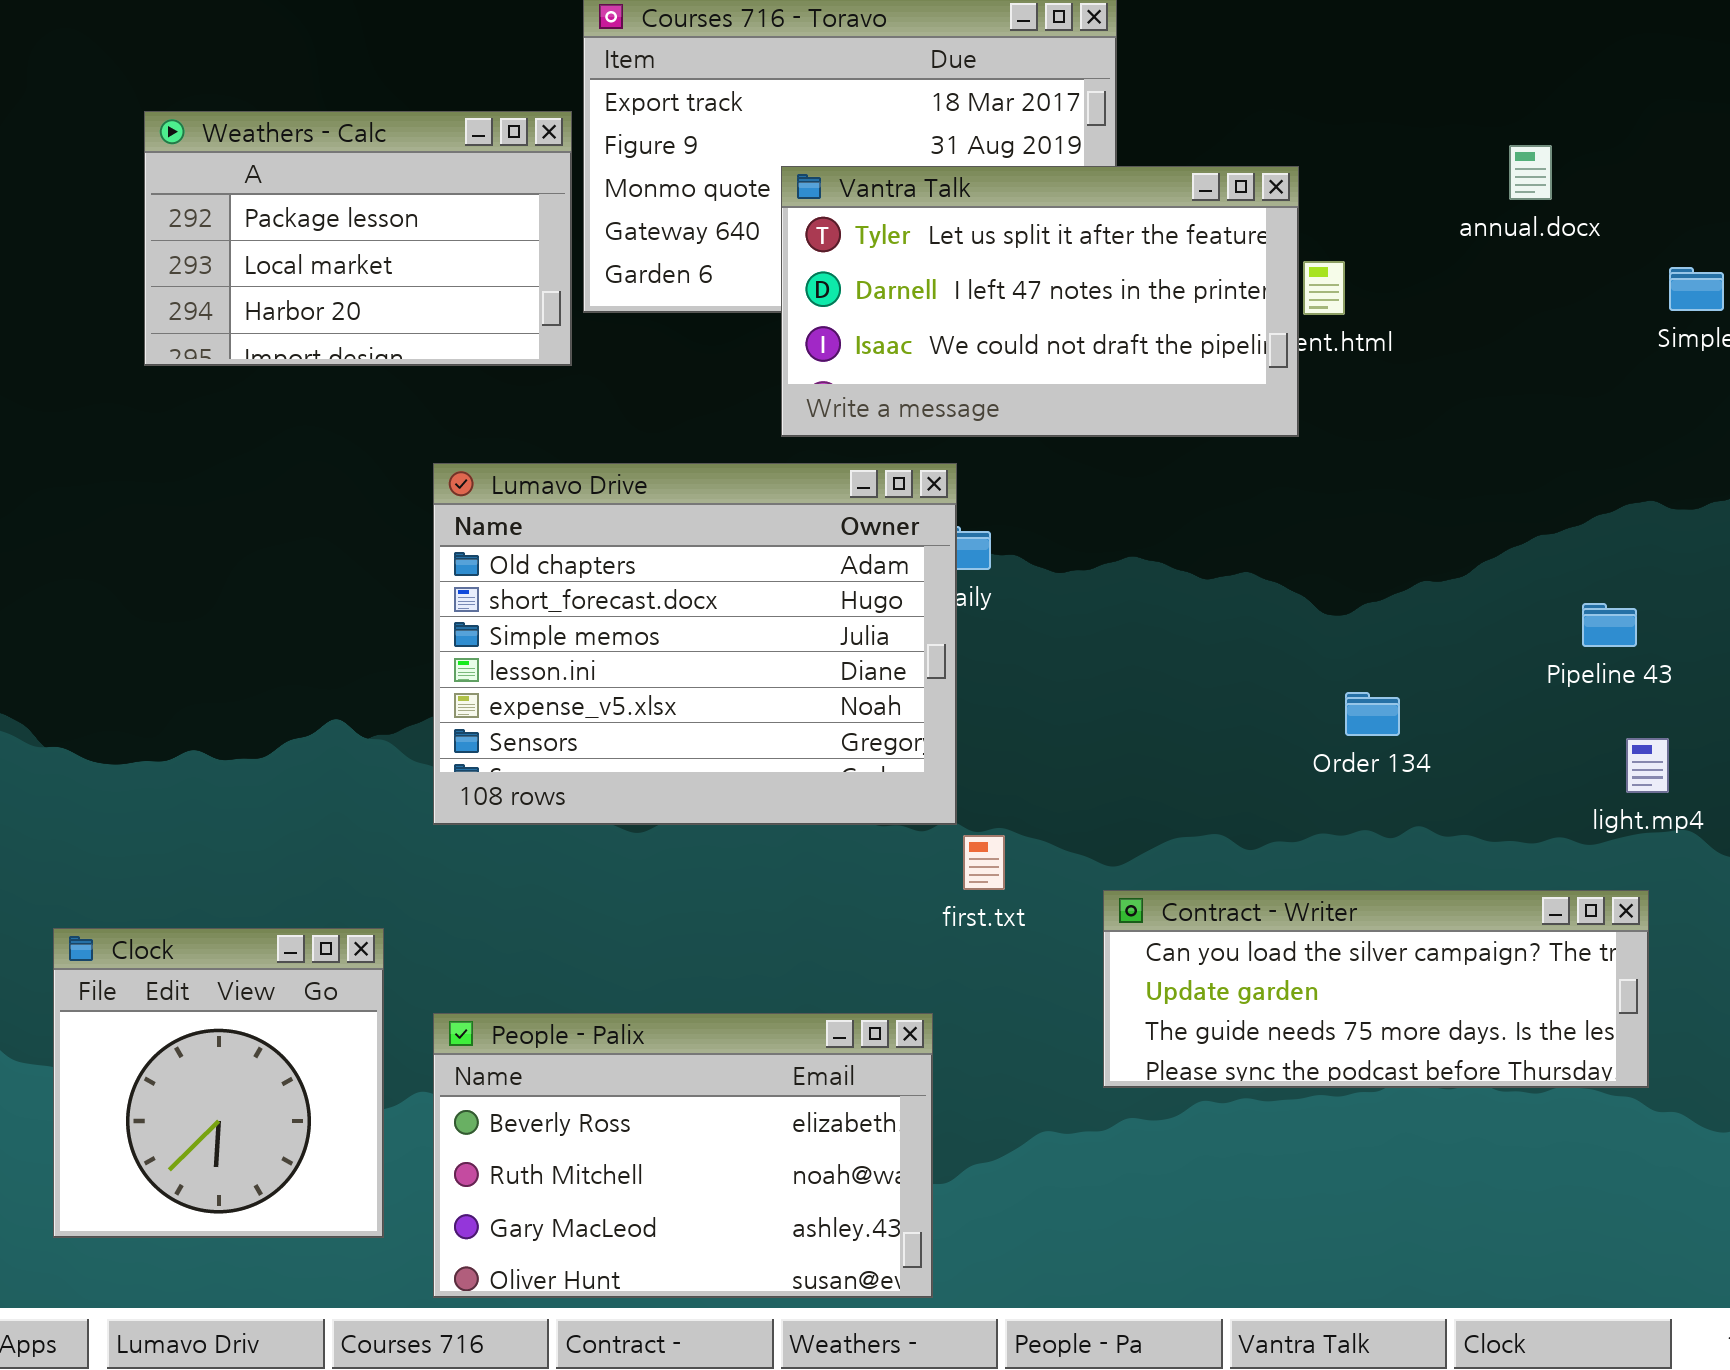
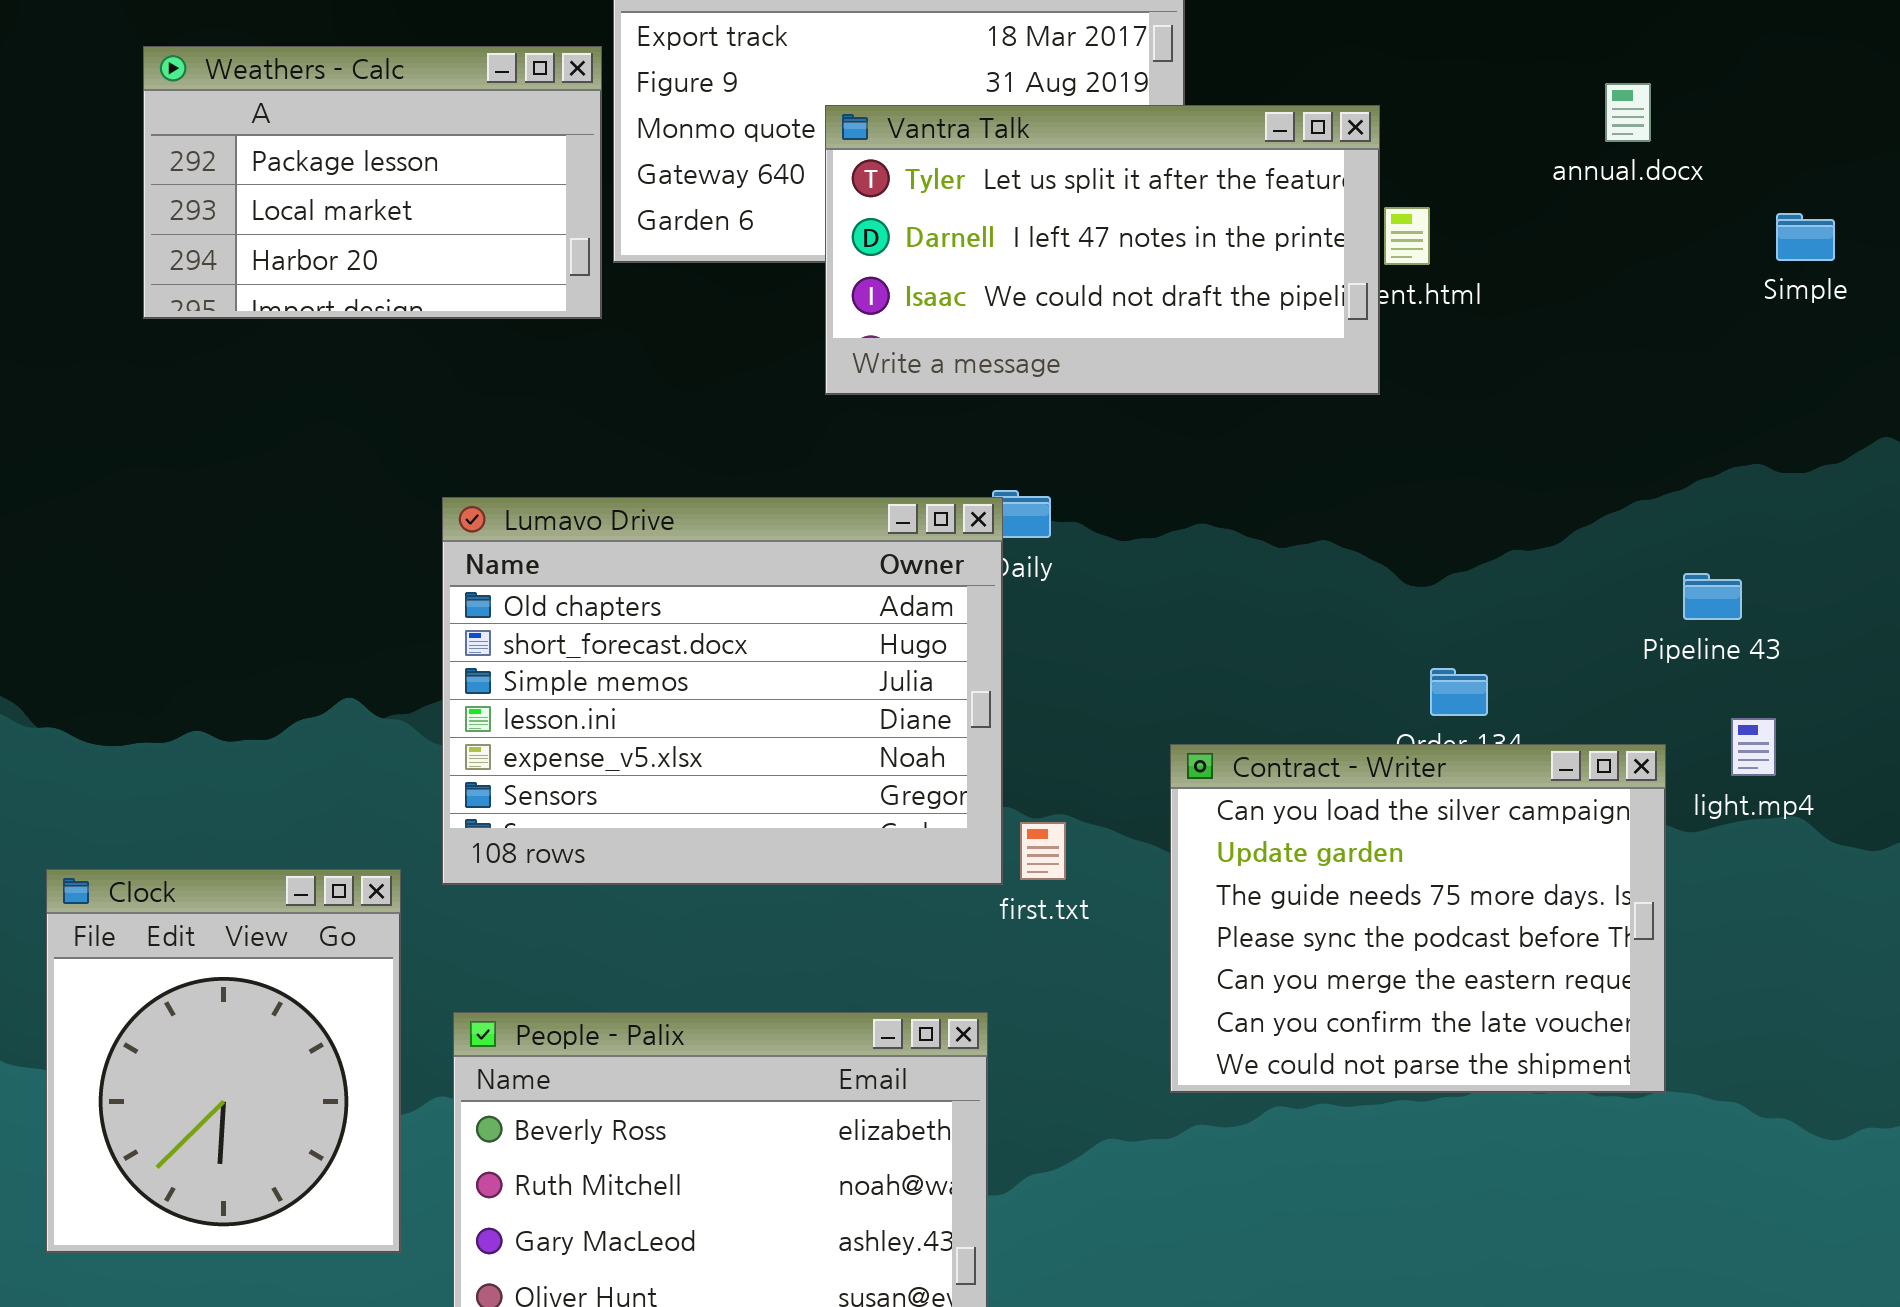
Lumavo Drive: [433,463,957,825] -> [442,497,1003,885], moved
Contract - Writer: [1103,890,1649,1088] -> [1170,744,1666,1093], resized
Clock: [53,928,384,1238] -> [46,869,401,1253], resized

